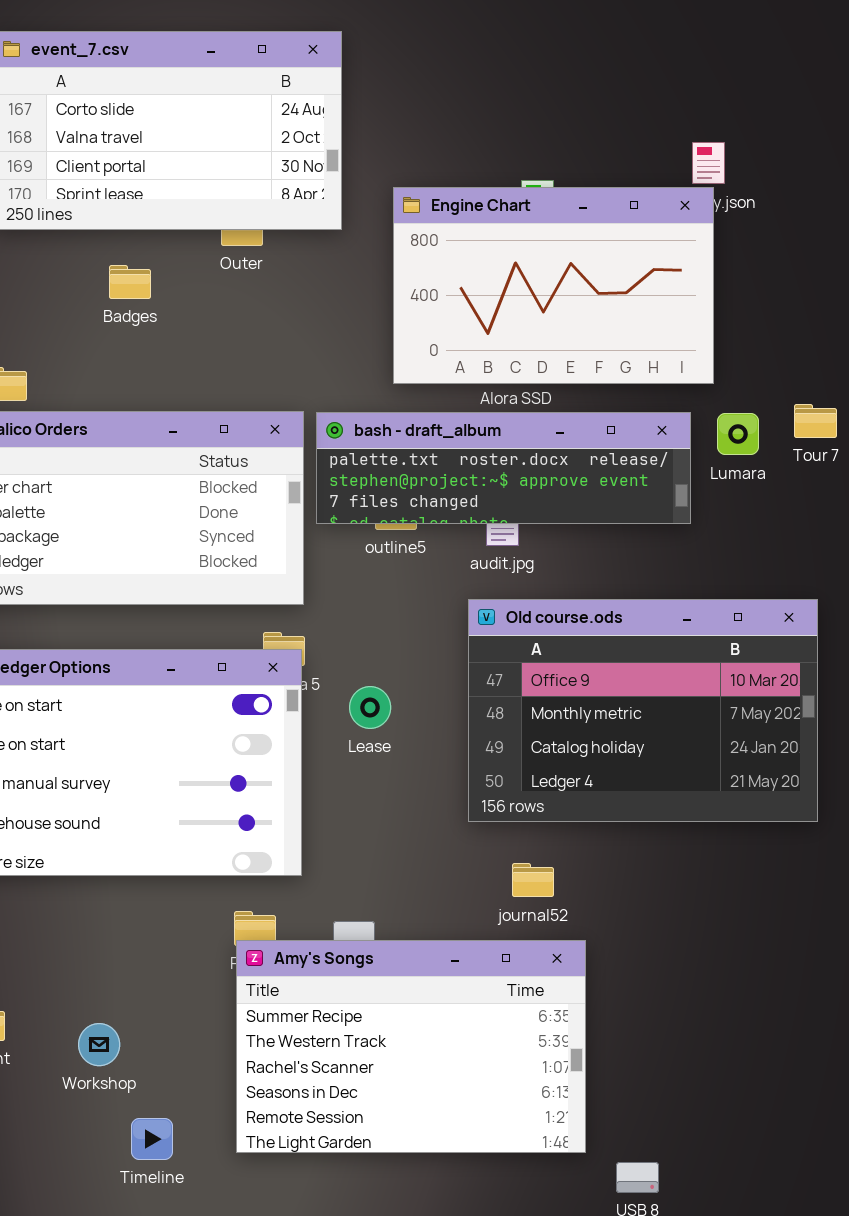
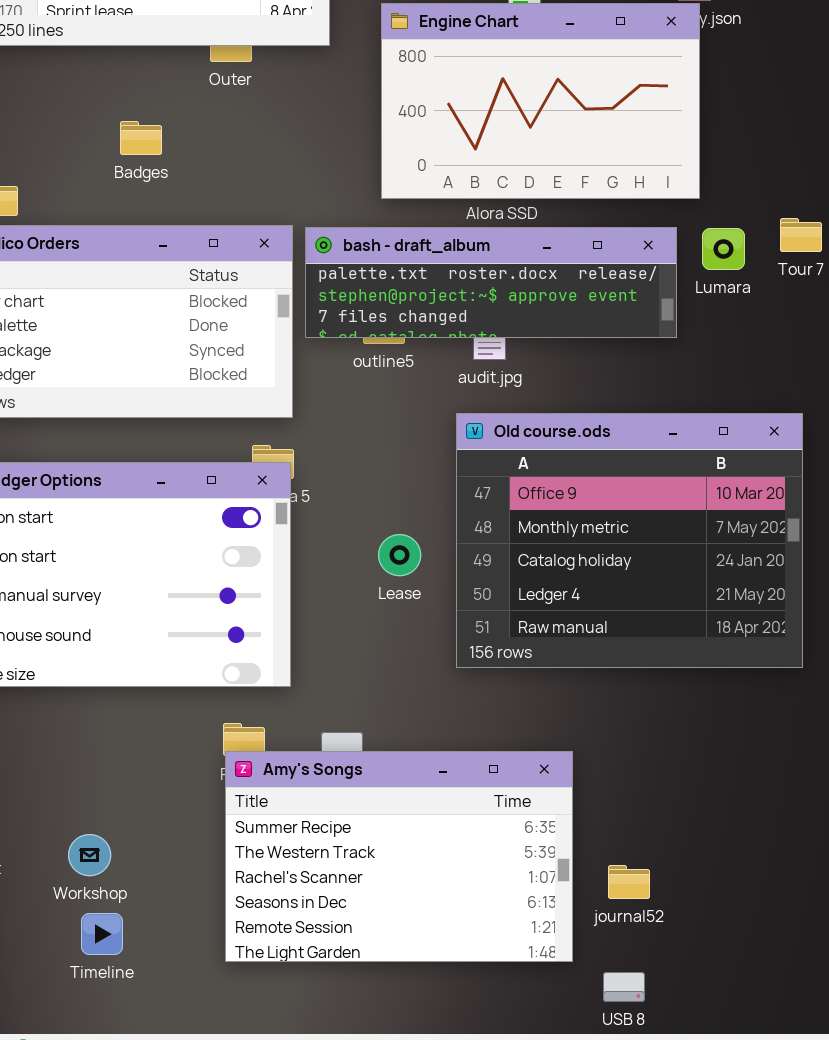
Badges: [109,265,151,299] -> [120,121,162,155], moved
Old course.ods: [468,599,818,822] -> [456,413,803,668], resized
Lease: [349,686,391,729] -> [378,534,421,576], moved
journal52: [512,863,554,897] -> [608,865,650,899], moved
Timeline: [131,1118,173,1160] -> [81,913,123,955], moved

